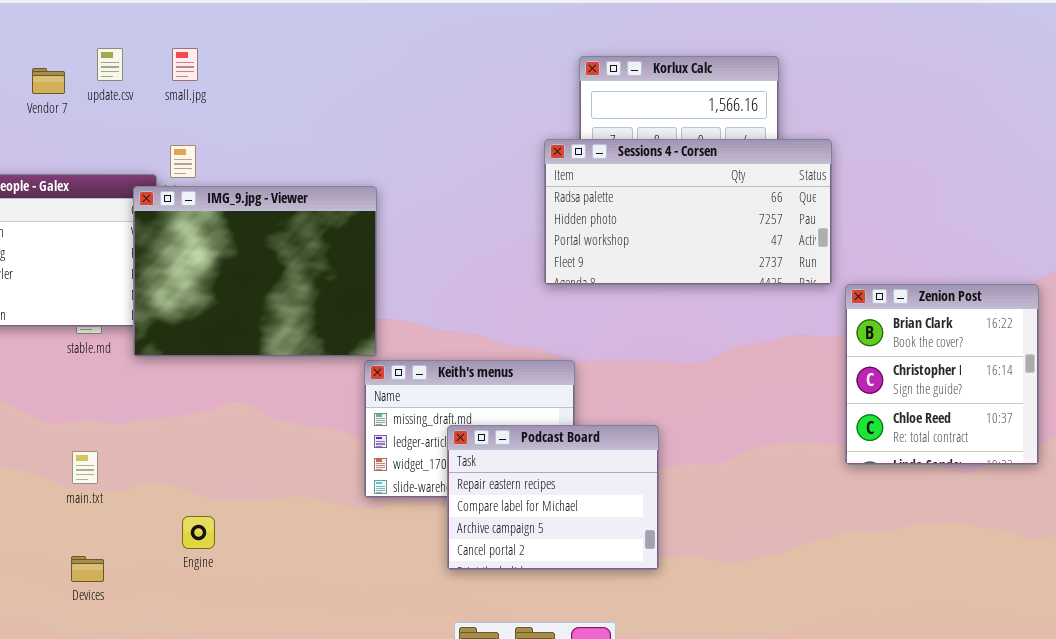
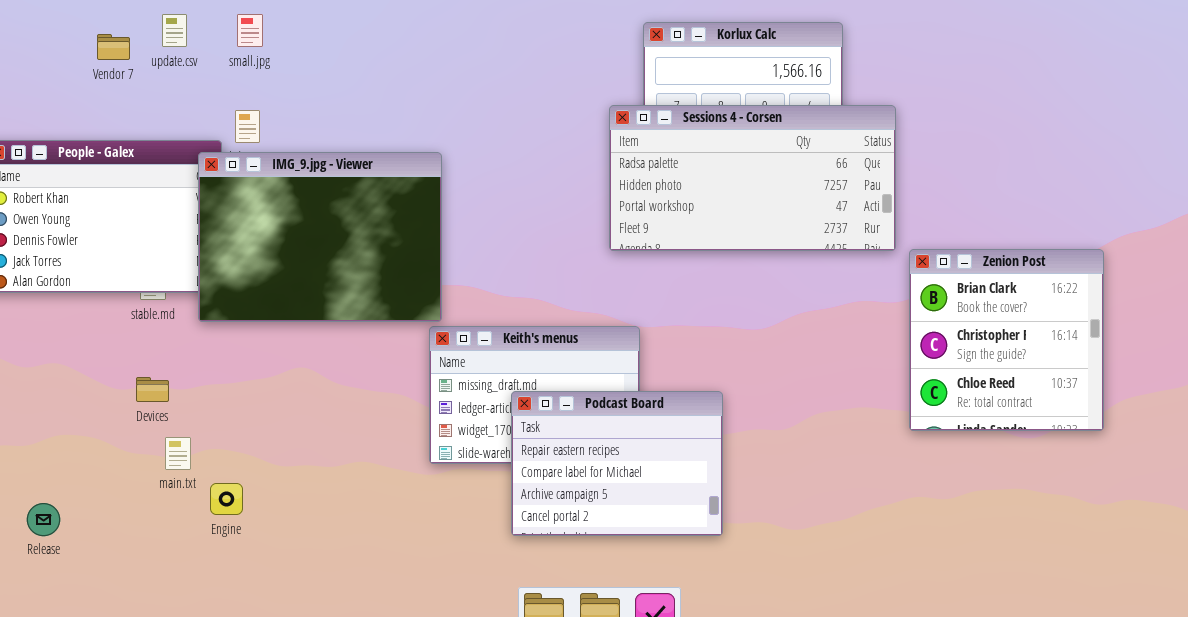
main.txt: [72,451,98,484] -> [165,437,191,470], moved
Engine: [182,516,215,549] -> [210,483,243,515], moved
Devices: [71,556,104,582] -> [136,377,169,402], moved

